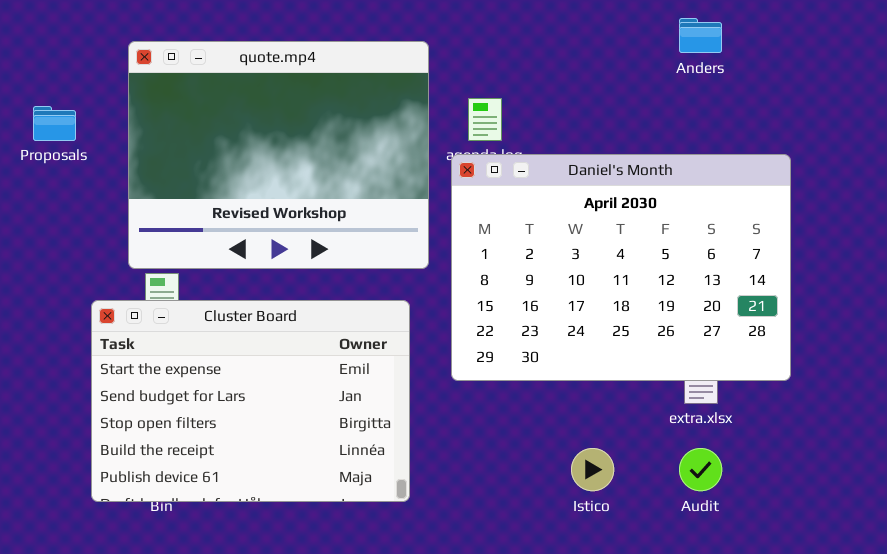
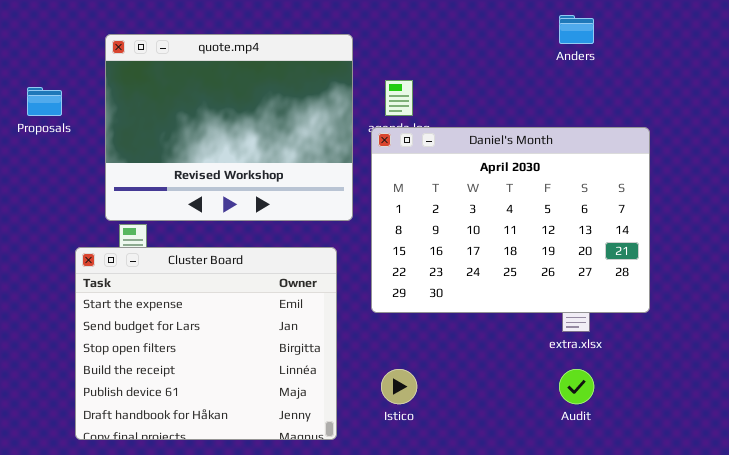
Cluster Board: [91,300,410,502] -> [75,247,337,440], resized
Istico: [571,448,614,491] -> [381,369,417,404], moved

